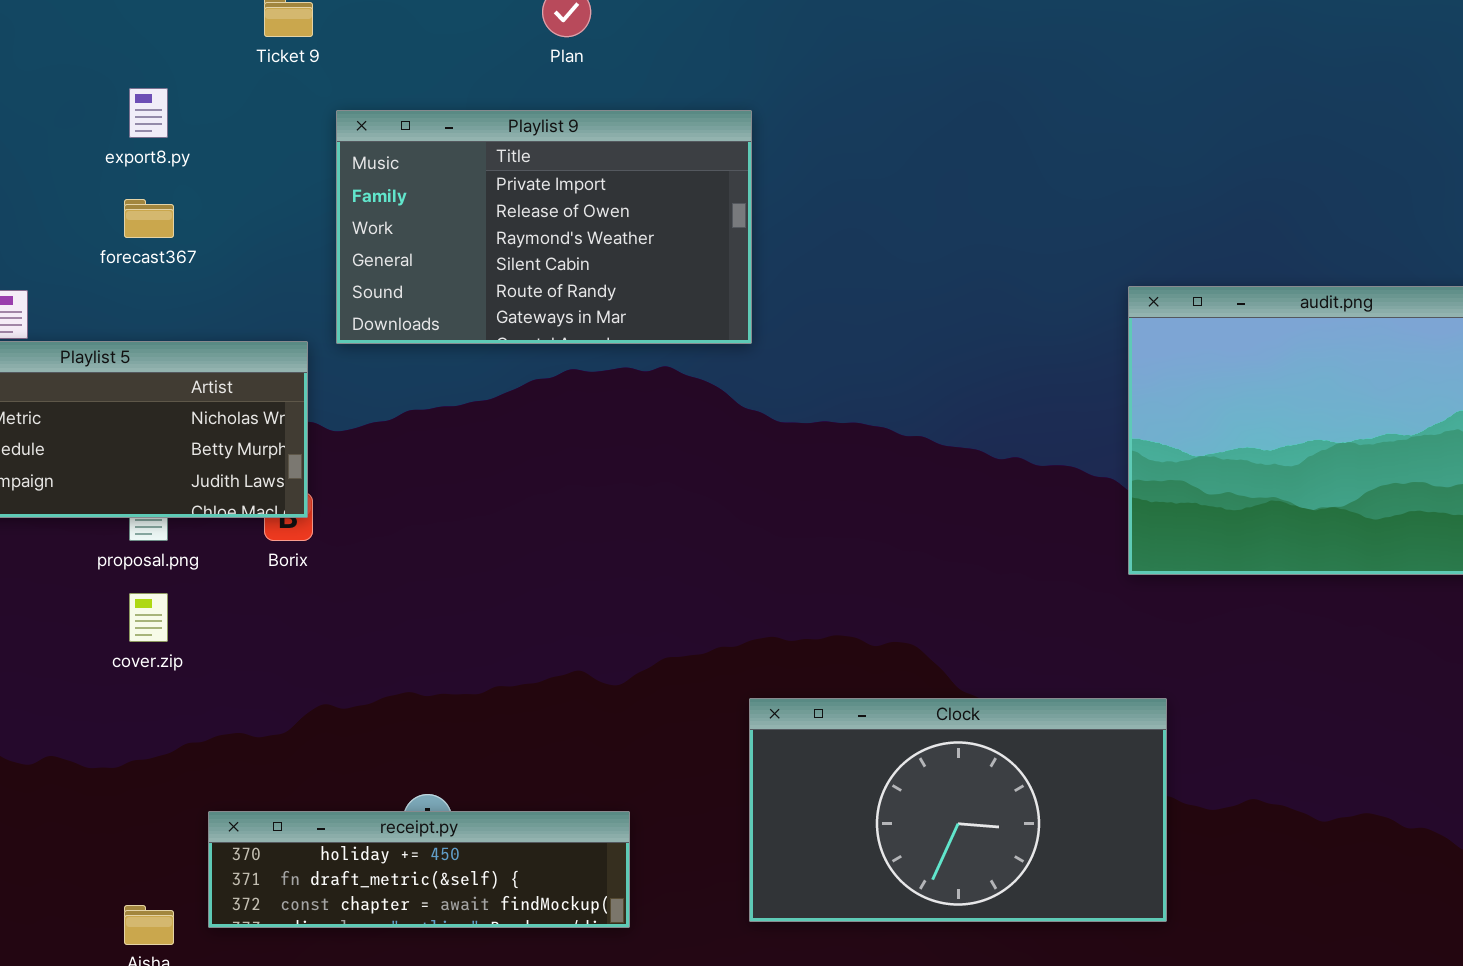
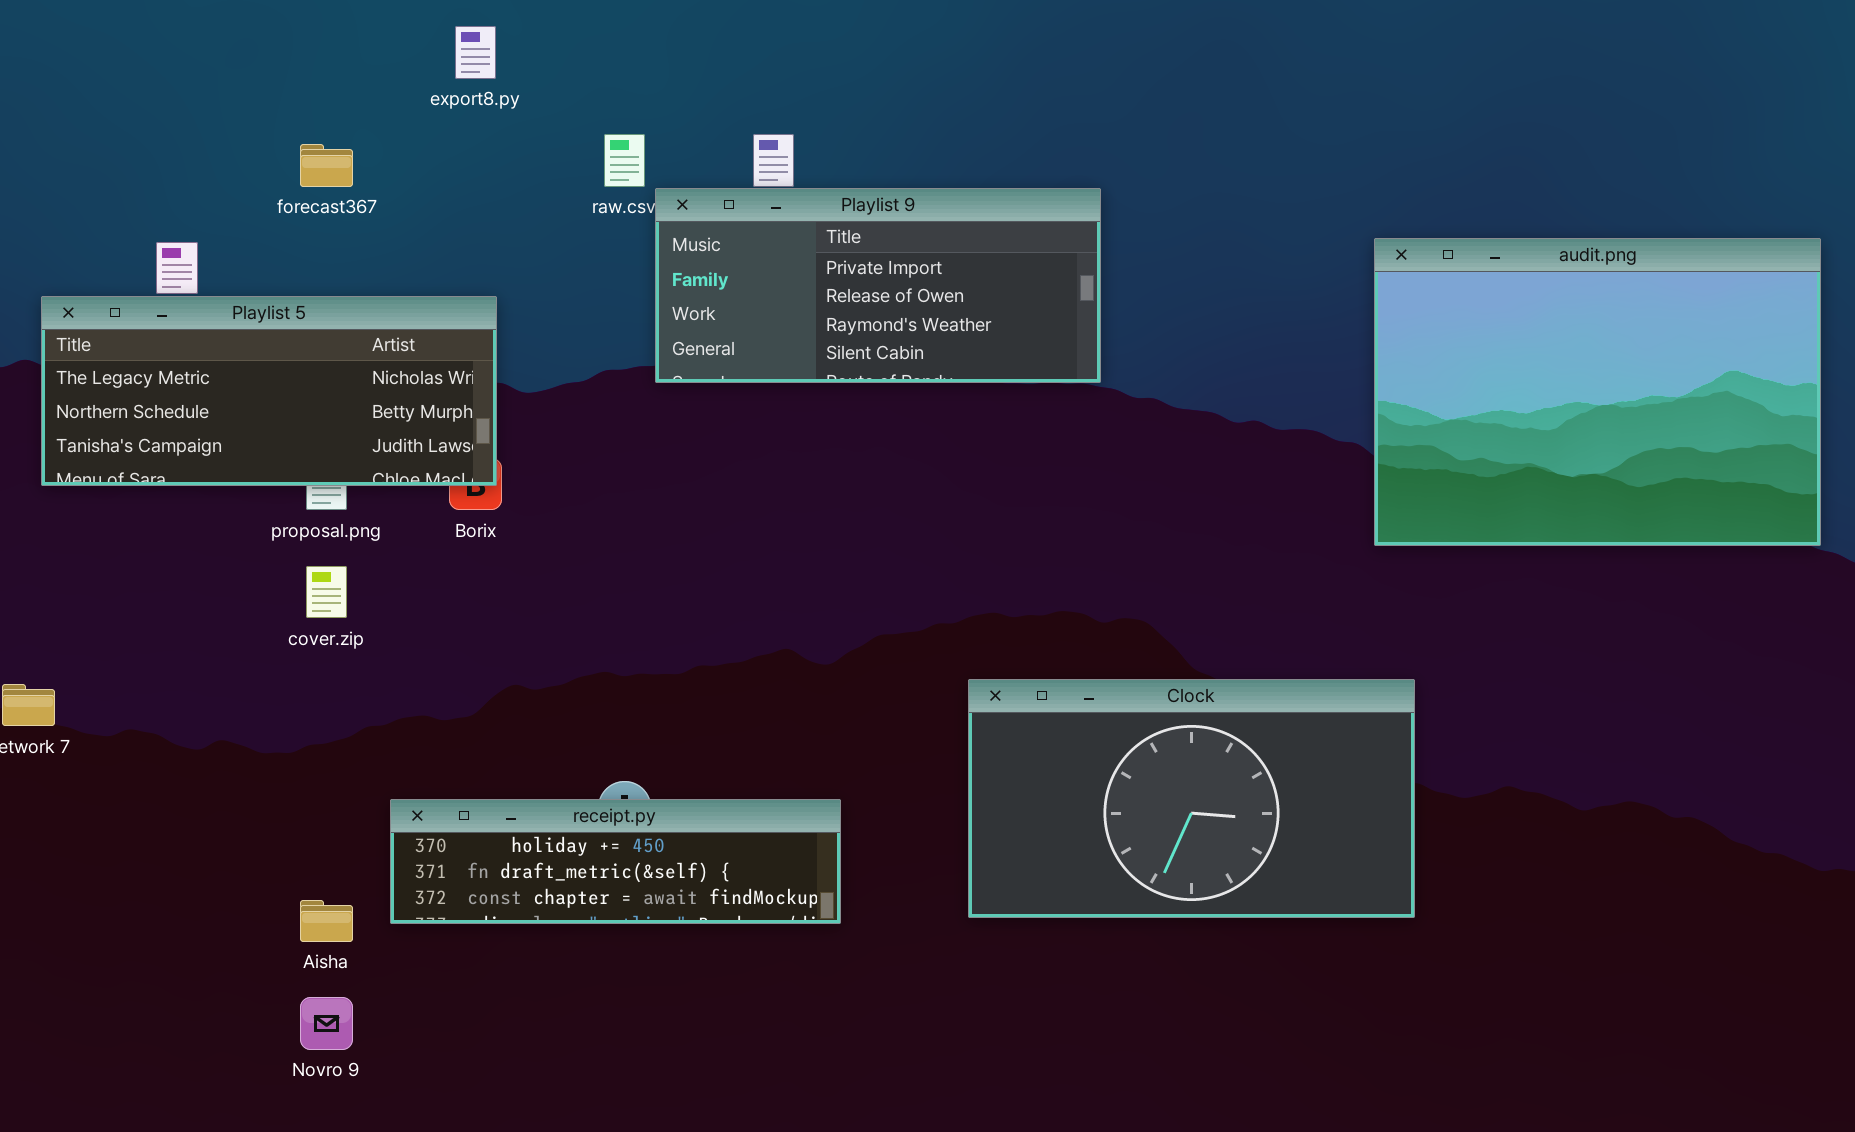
export8.py: [129,88,168,138] -> [455,26,496,79], moved
Playlist 9: [336,110,752,344] -> [655,188,1101,383], moved, resized

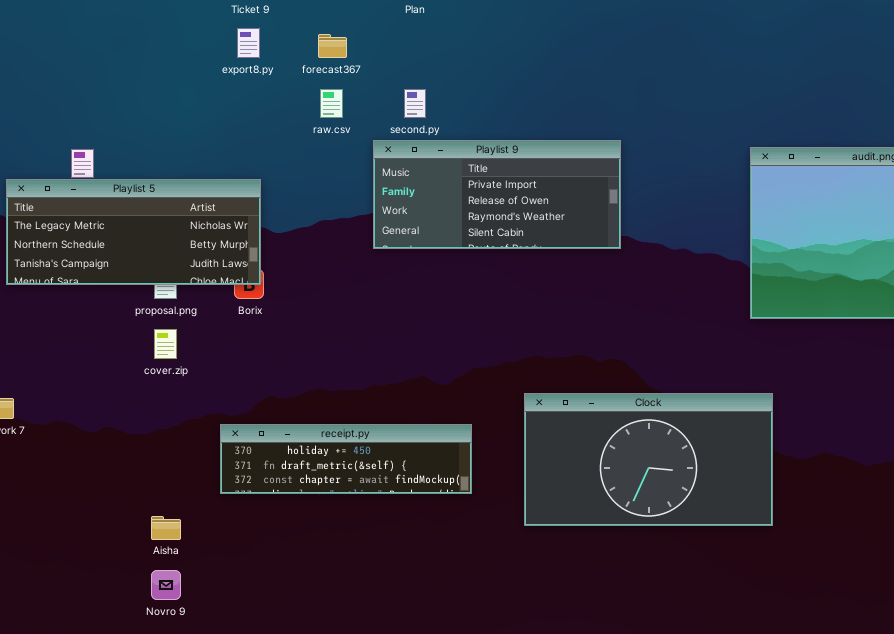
forecast367: [300,144,353,187] -> [318,34,347,58], moved
Playlist 9: [655,188,1101,383] -> [373,140,621,249], moved
receipt.py: [390,799,841,924] -> [220,424,472,494], moved

